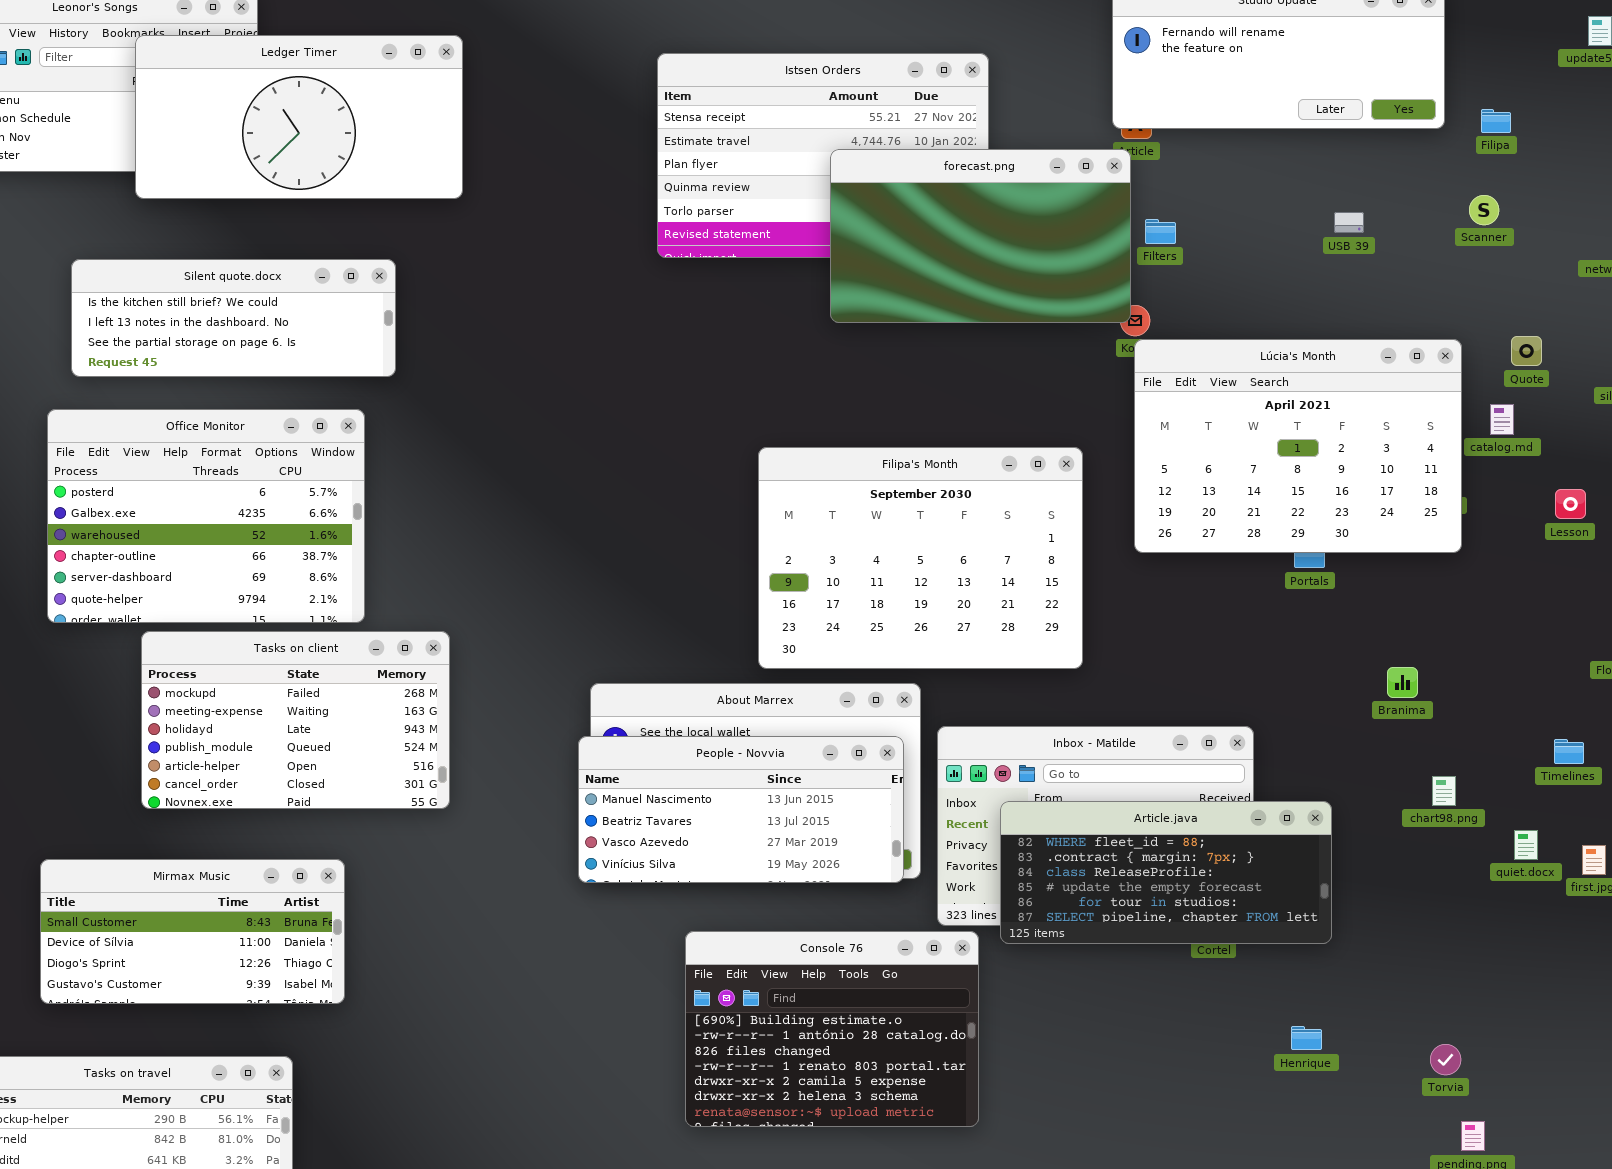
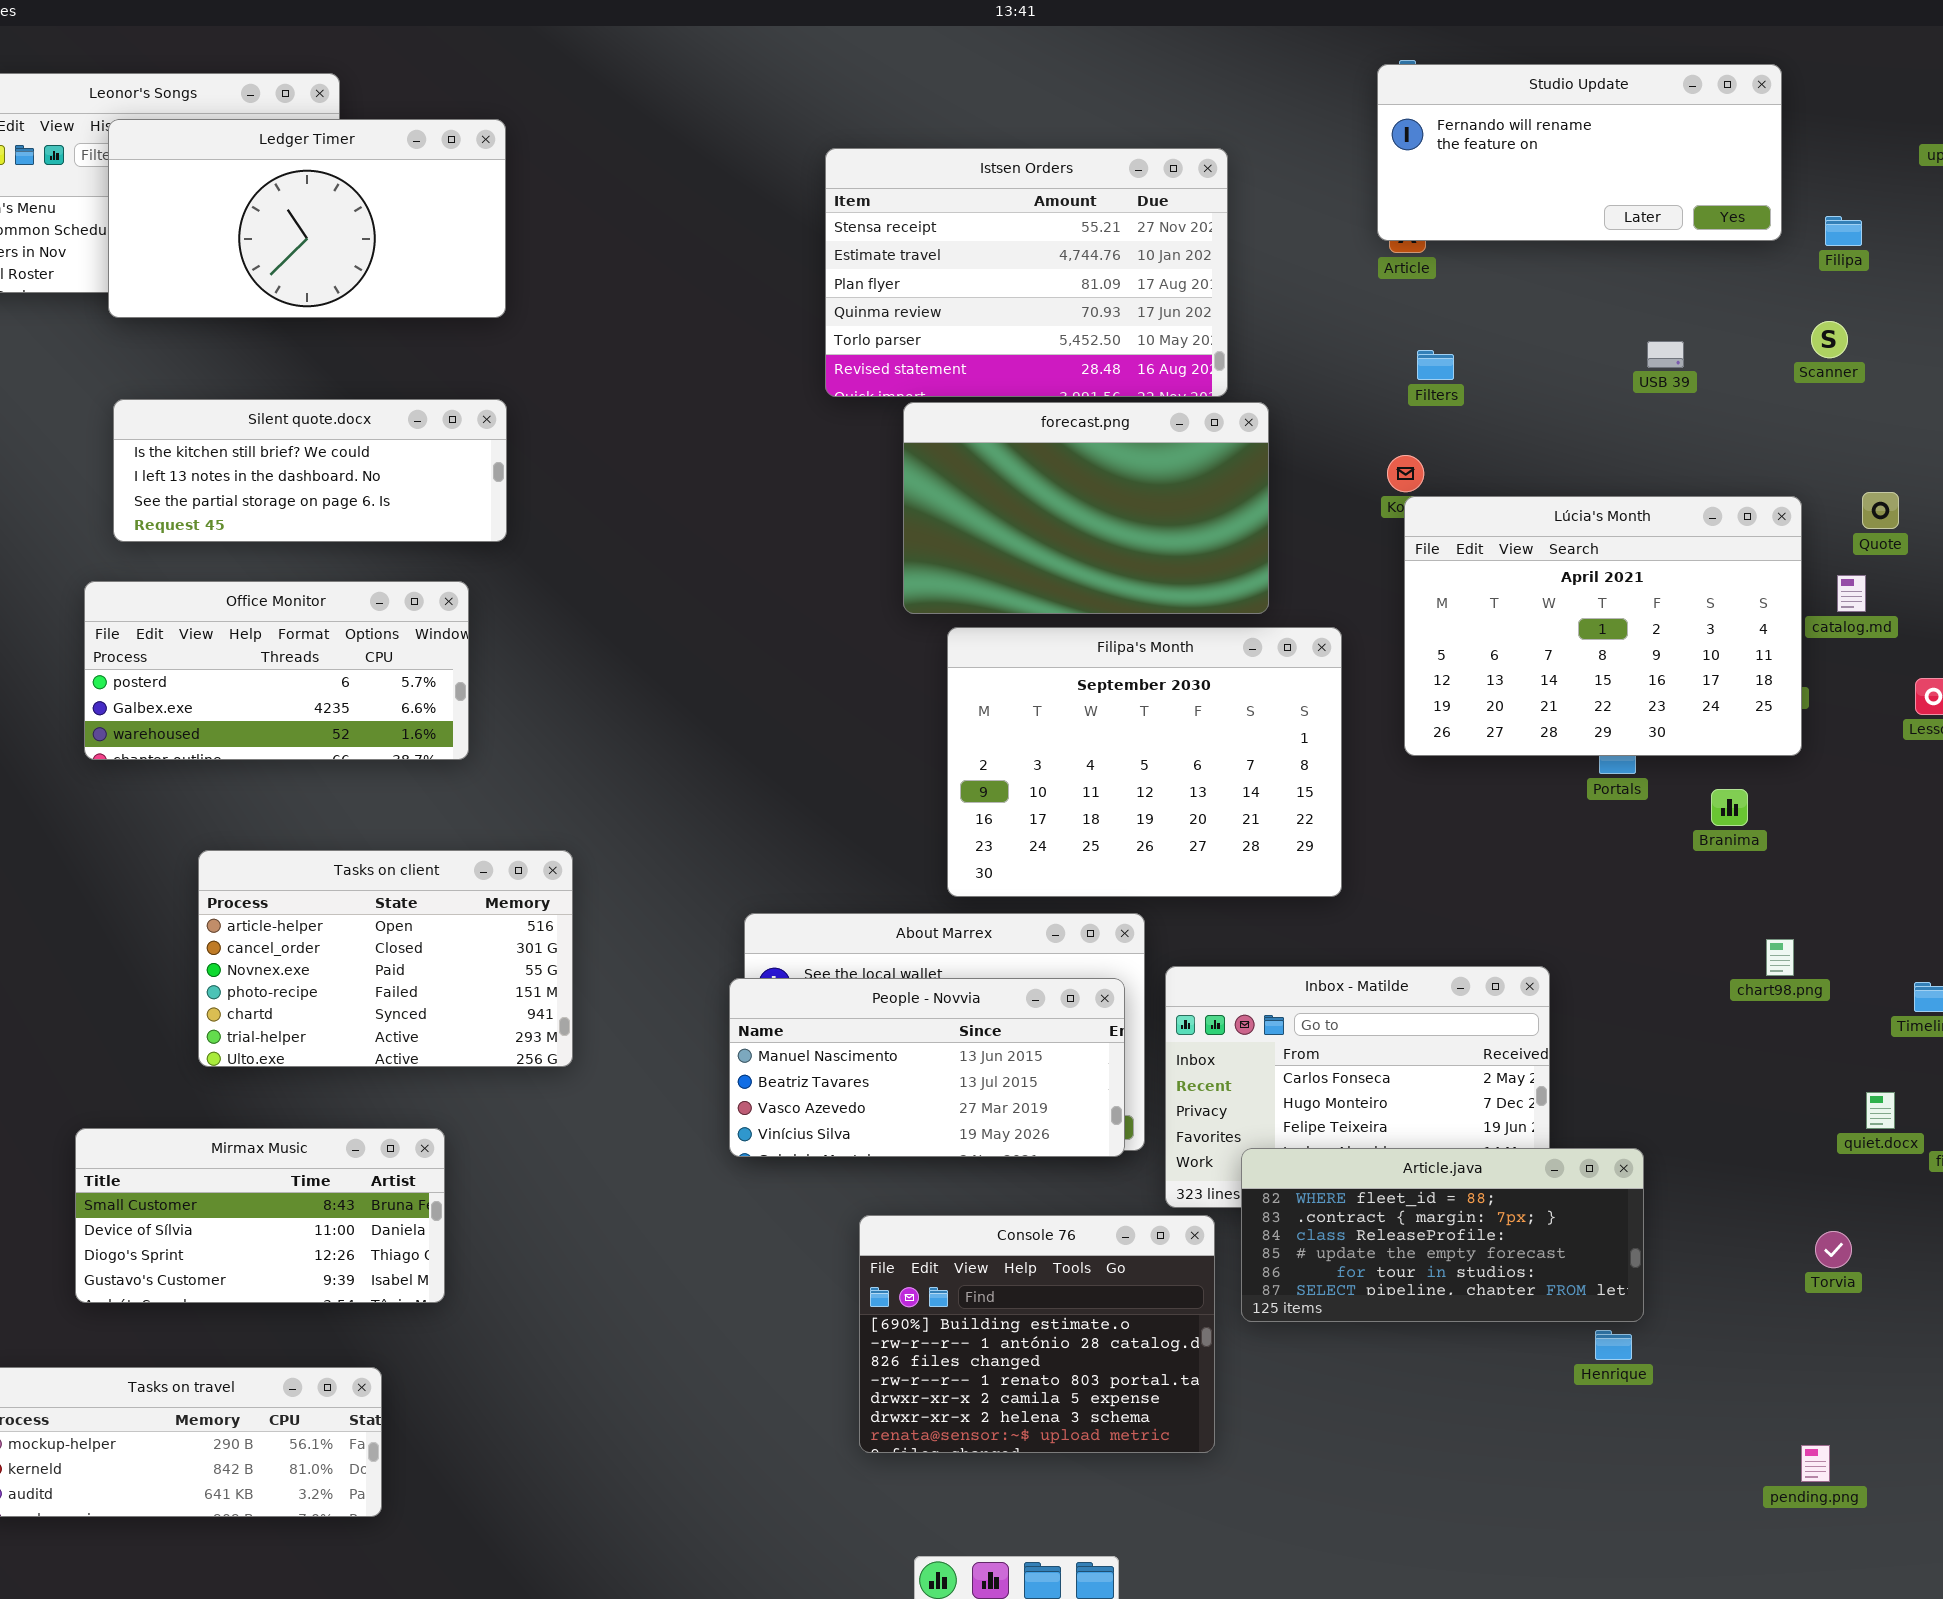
Ledger Timer: [135,35,463,199] -> [108,119,506,318], moved
forecast.png: [830,149,1131,323] -> [903,402,1269,614], moved
Office Monitor: [47,409,365,623] -> [84,581,469,760], resized
Tasks on client: [141,631,450,809] -> [198,850,573,1067], scrolled down 4 rows
Branima: [1387,667,1418,698] -> [1711,789,1748,826], moved
chart98.png: [1432,776,1456,806] -> [1766,939,1794,976], moved
Article.java: [1000,801,1332,944] -> [1241,1148,1644,1322], moved
Torvia: [1430,1044,1461,1075] -> [1815,1231,1852,1268], moved

